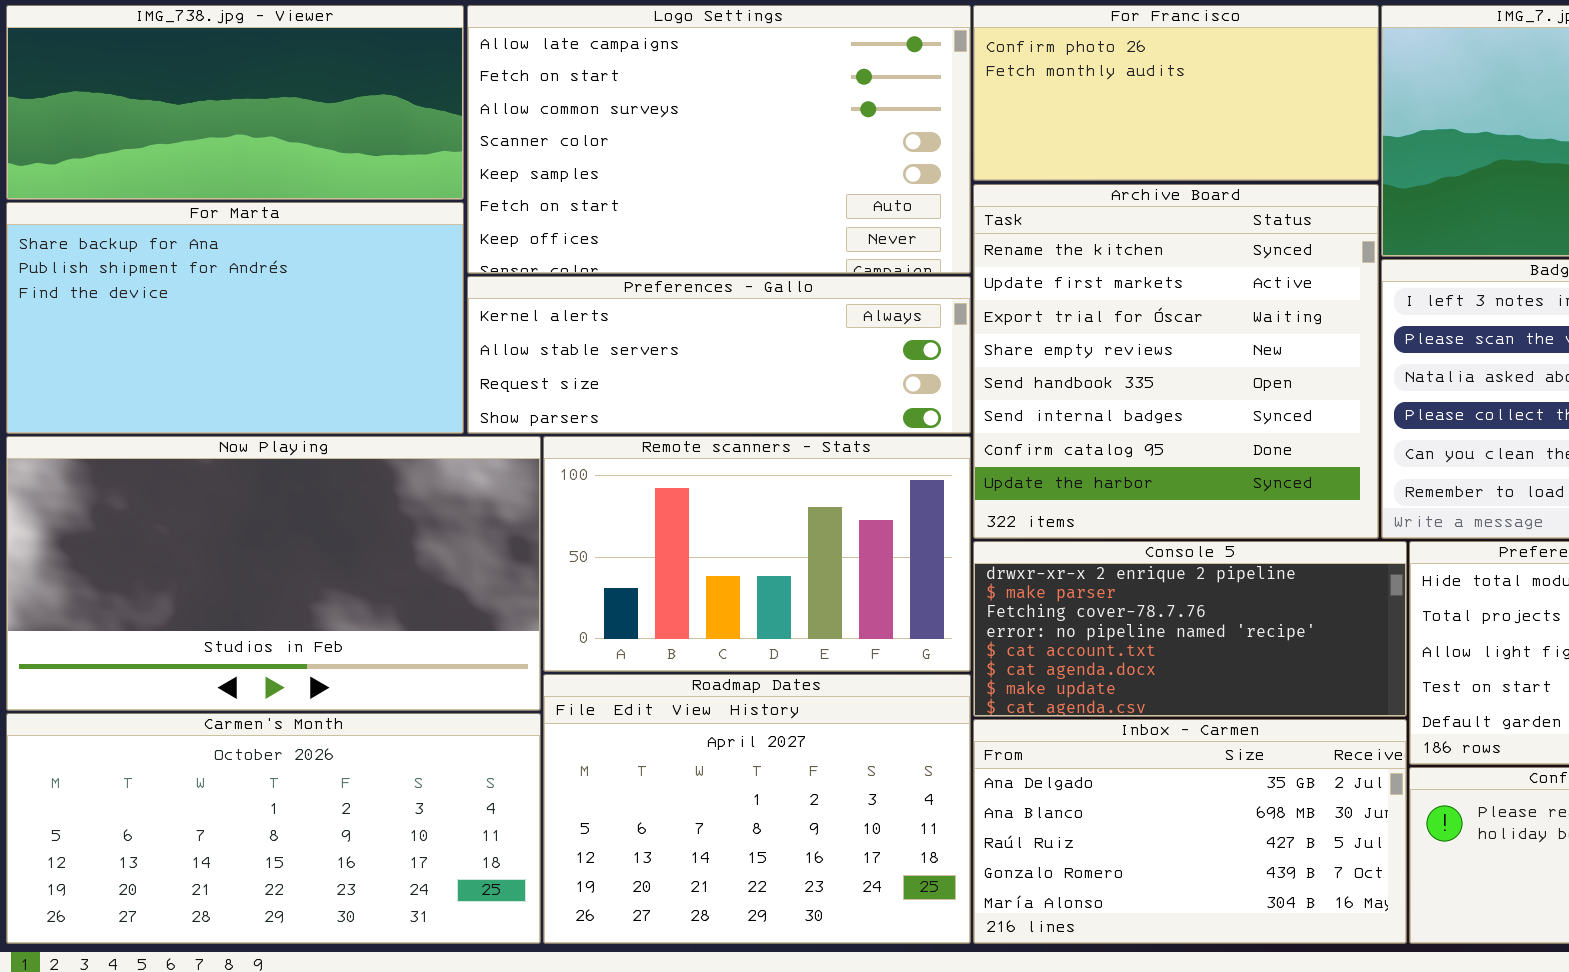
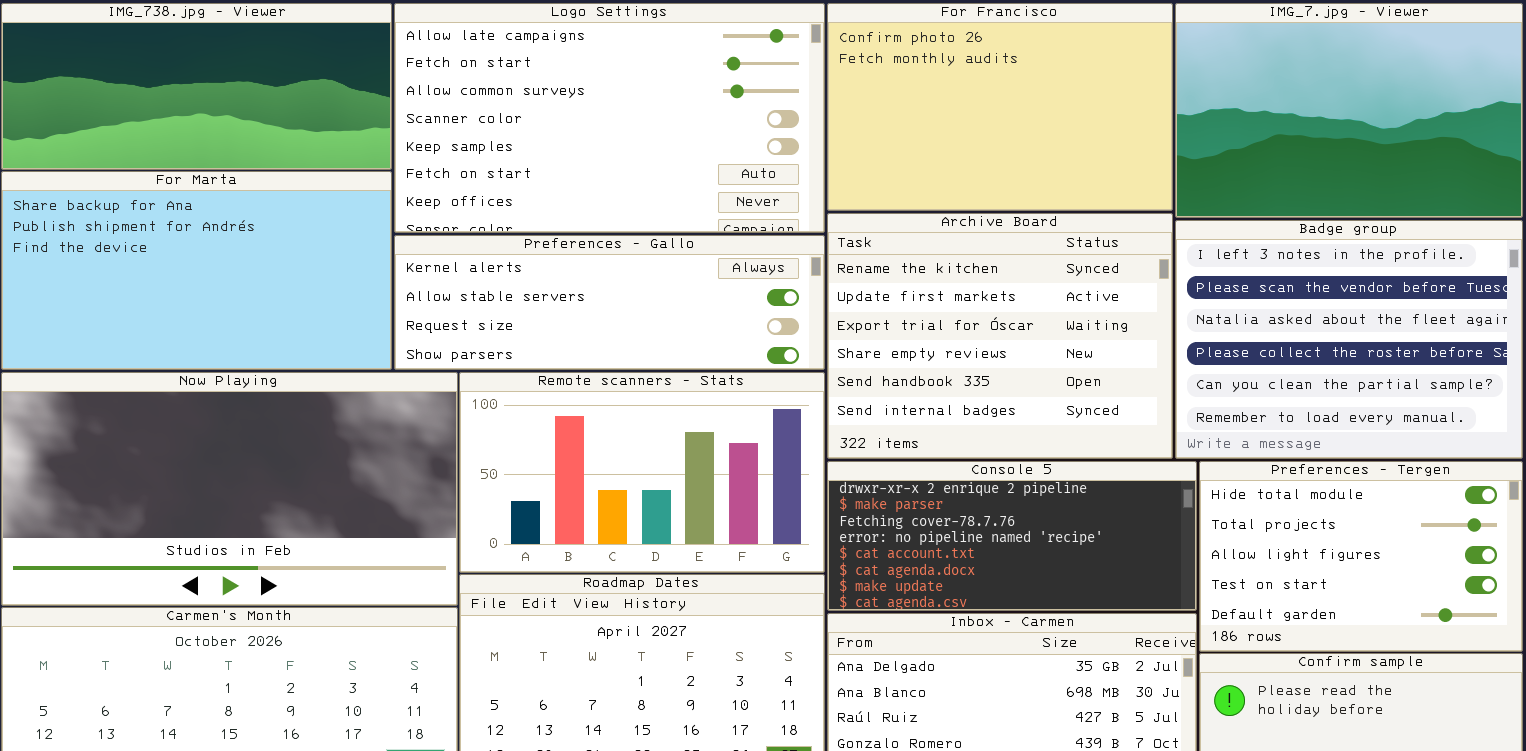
For Francisco: [973,5,1379,181] -> [827,3,1173,211], resized
Archive Board: [973,184,1379,539] -> [827,213,1173,459], resized

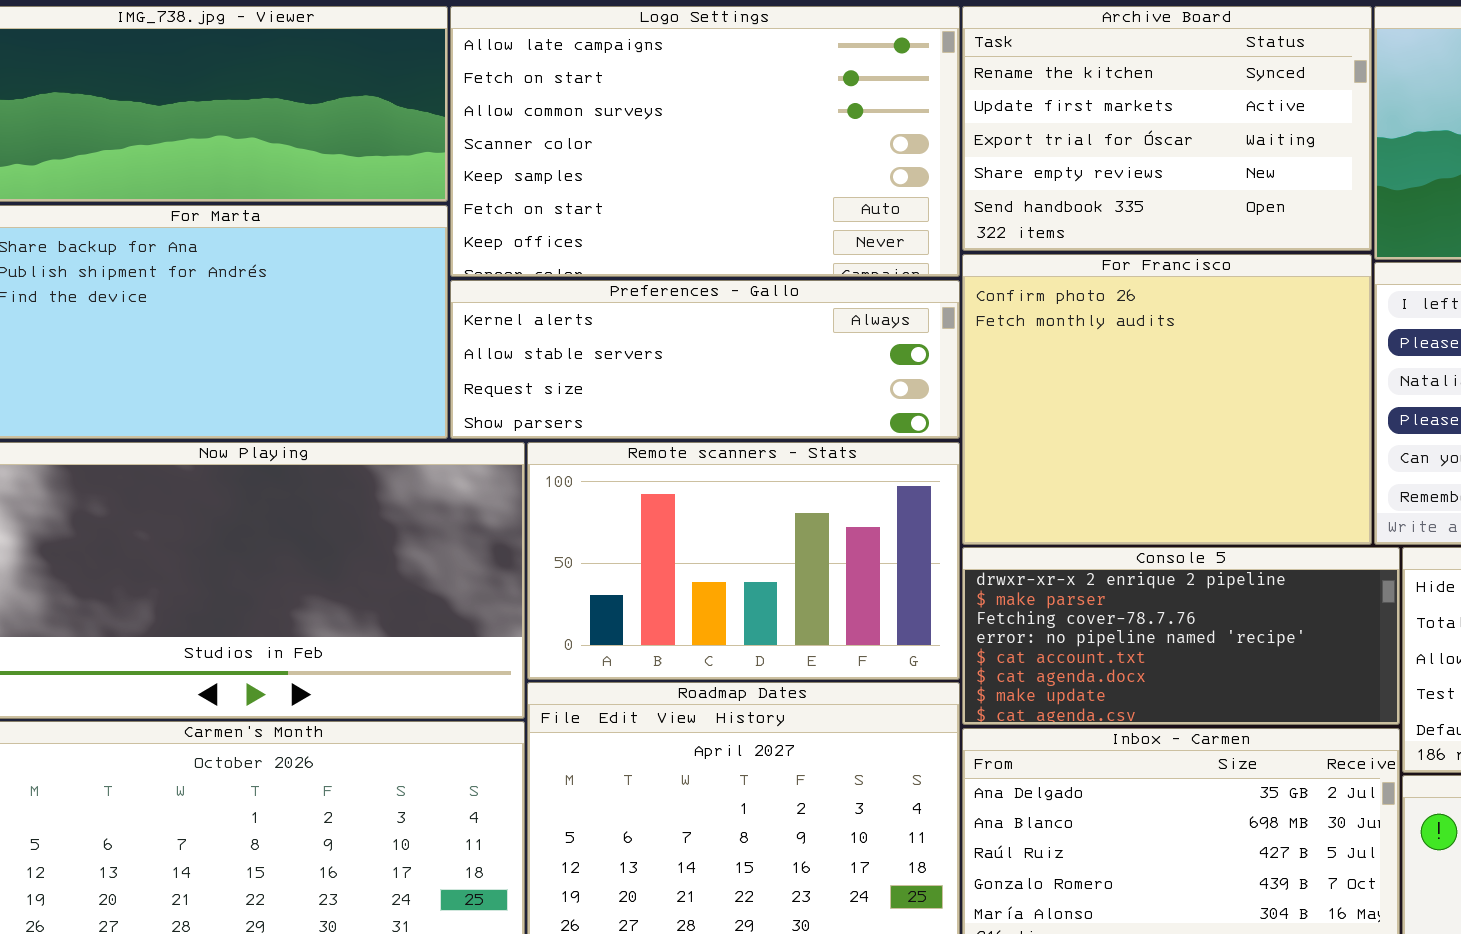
For Francisco: [827,3,1173,211] -> [962,254,1372,545], moved, resized
Archive Board: [827,213,1173,459] -> [962,6,1372,251], moved, resized

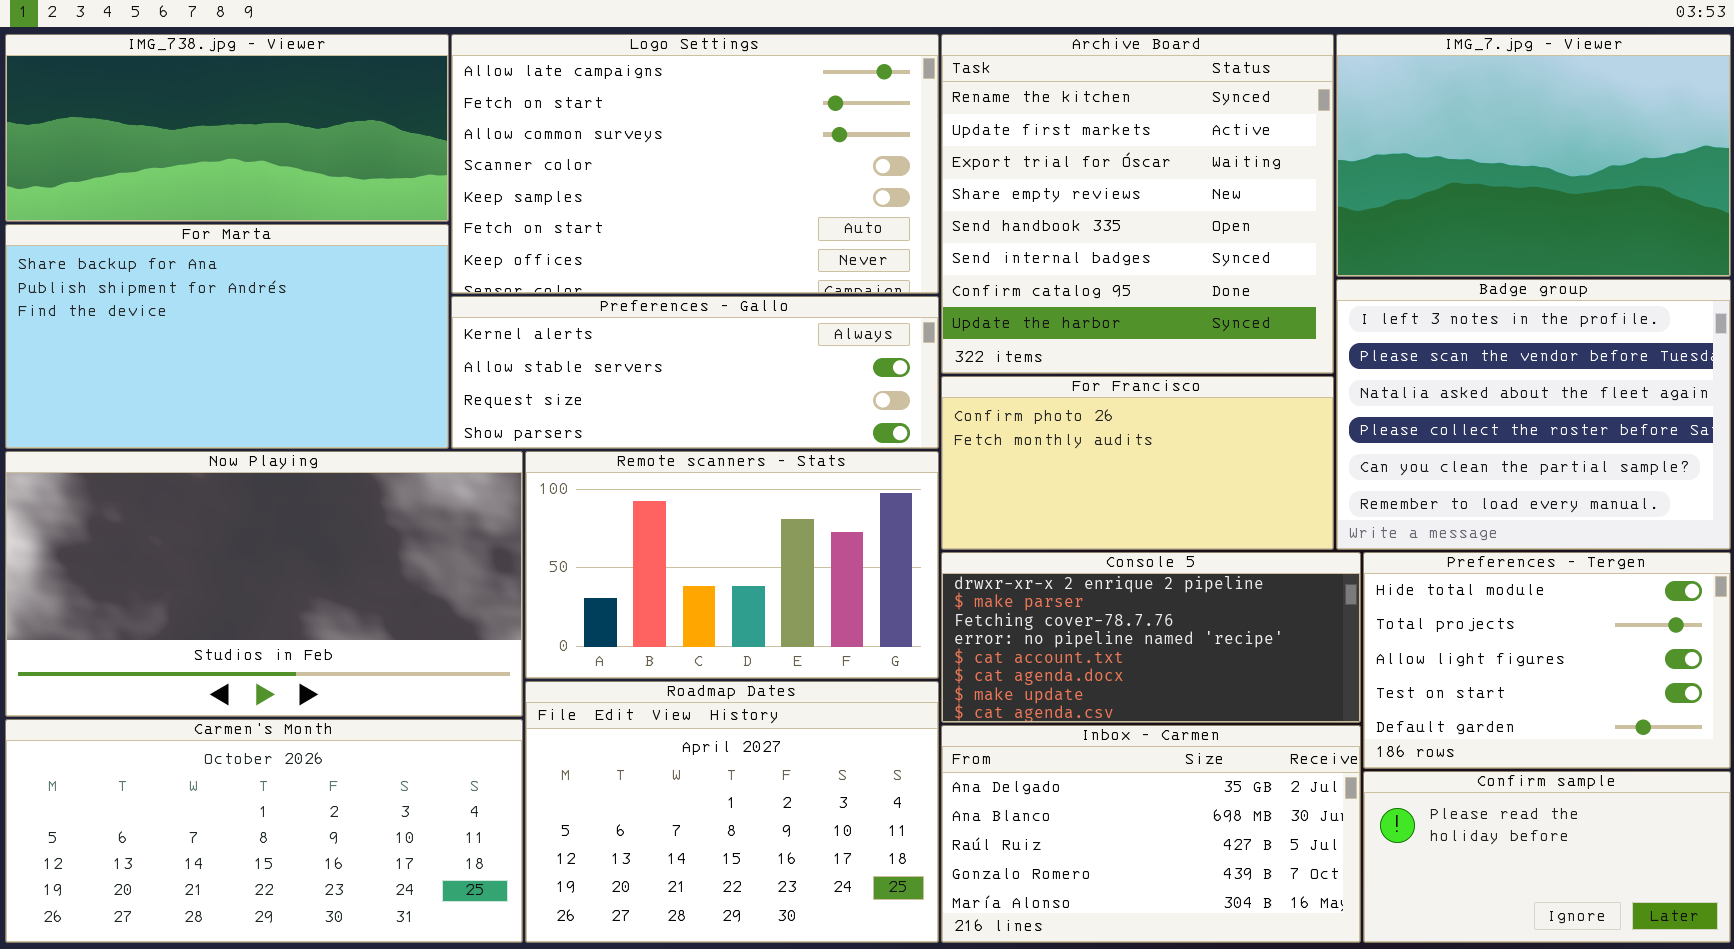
Archive Board: [962,6,1372,251] -> [941,34,1334,374], resized
For Francisco: [962,254,1372,545] -> [941,376,1334,550], resized

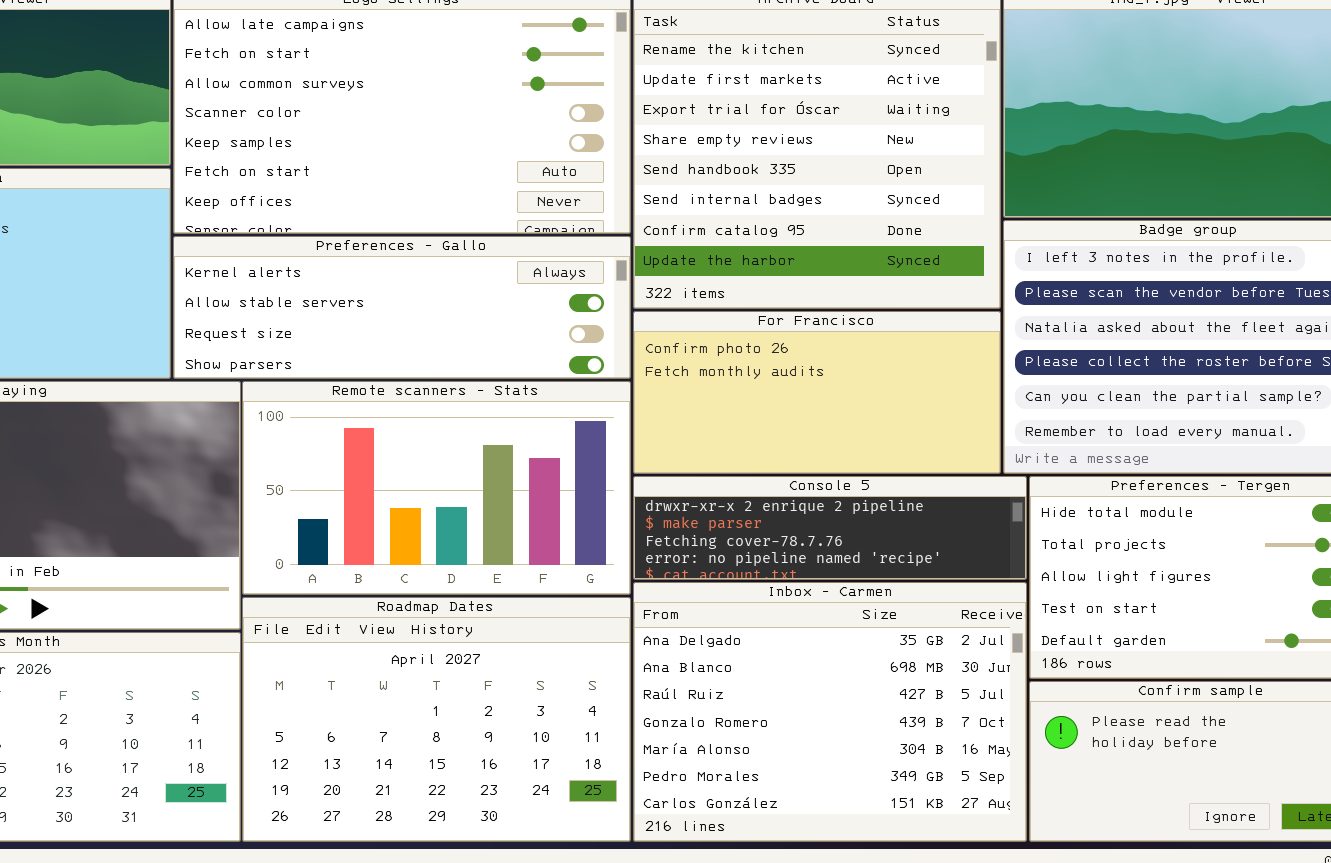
Console 5: [941,552,1361,723] -> [633,476,1027,580], resized
Inbox - Carmen: [941,725,1361,943] -> [633,582,1027,842], resized

